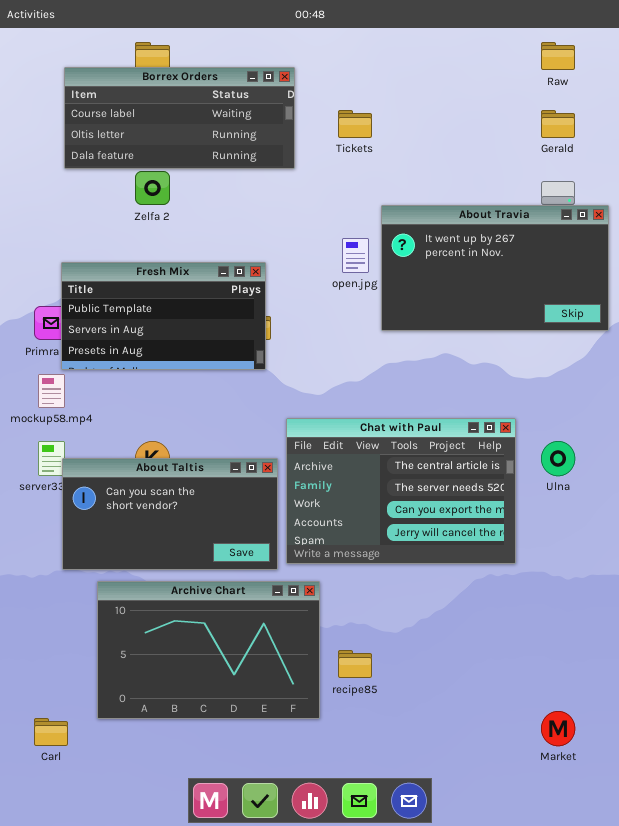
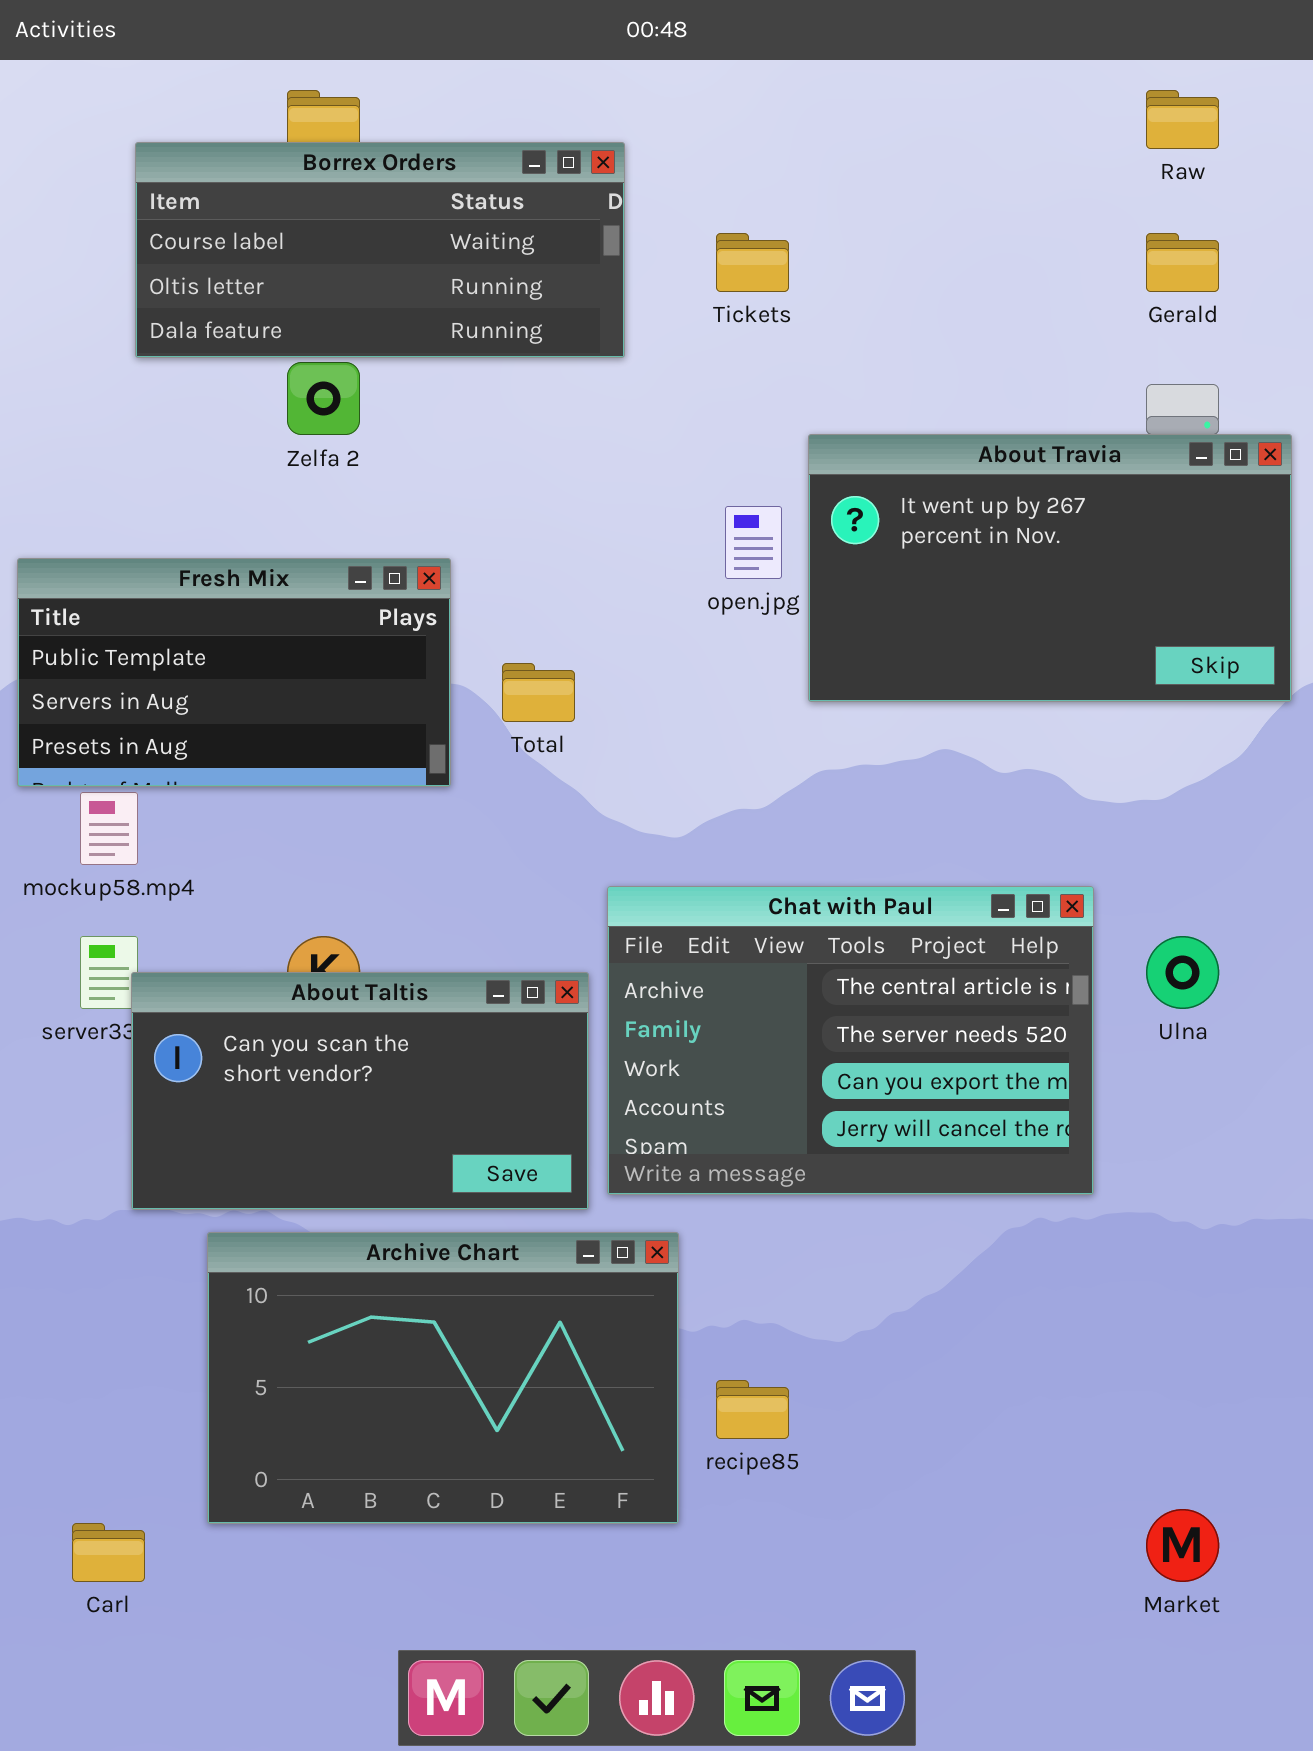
Fresh Mix: [61,262,266,370] -> [17,558,451,787], moved

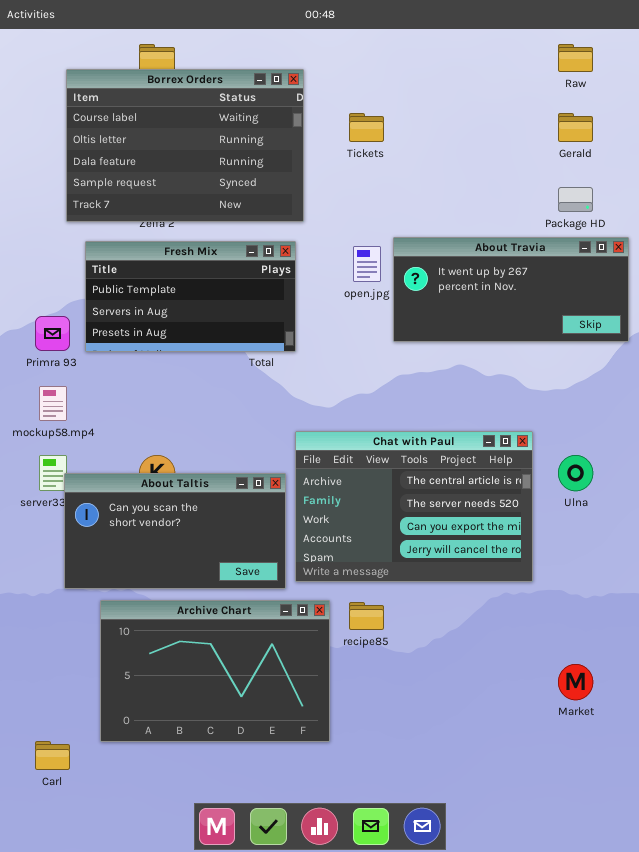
Borrex Orders: [135,142,625,358] -> [66,69,304,222], resized
About Travia: [808,434,1292,702] -> [393,237,629,342], resized
Fresh Mix: [17,558,451,787] -> [85,241,296,352], moved
recipe85: [716,1380,789,1439] -> [349,602,384,630], moved
Market: [1146,1509,1219,1582] -> [558,664,593,700], moved

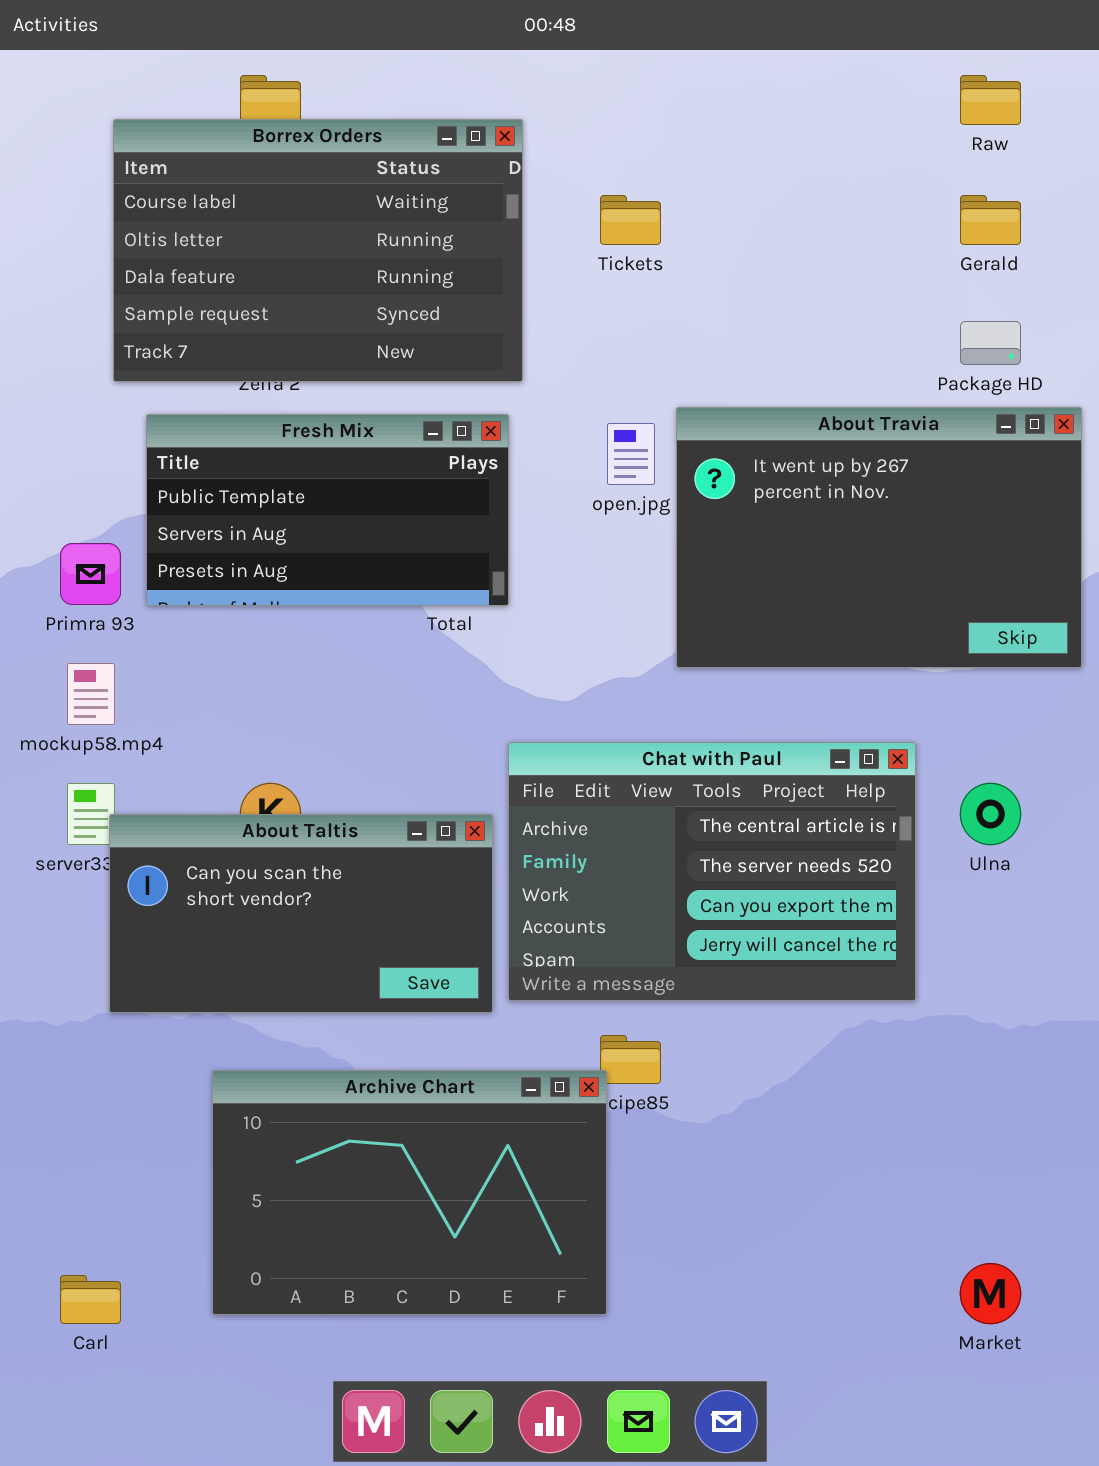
About Travia: [393,237,629,342] -> [676,407,1082,668], resized
Archive Chart: [100,600,330,742] -> [212,1070,607,1315], moved
Market: [558,664,593,700] -> [960,1263,1021,1324], moved

